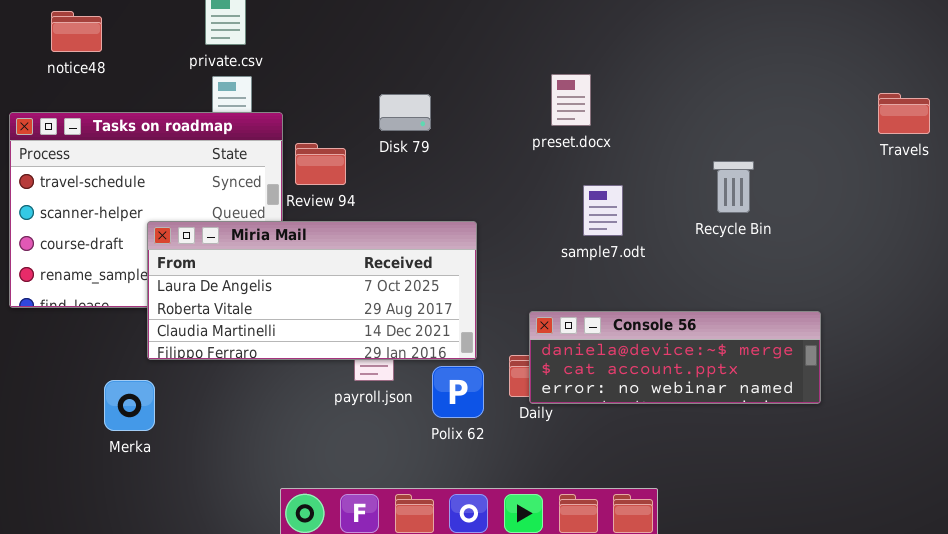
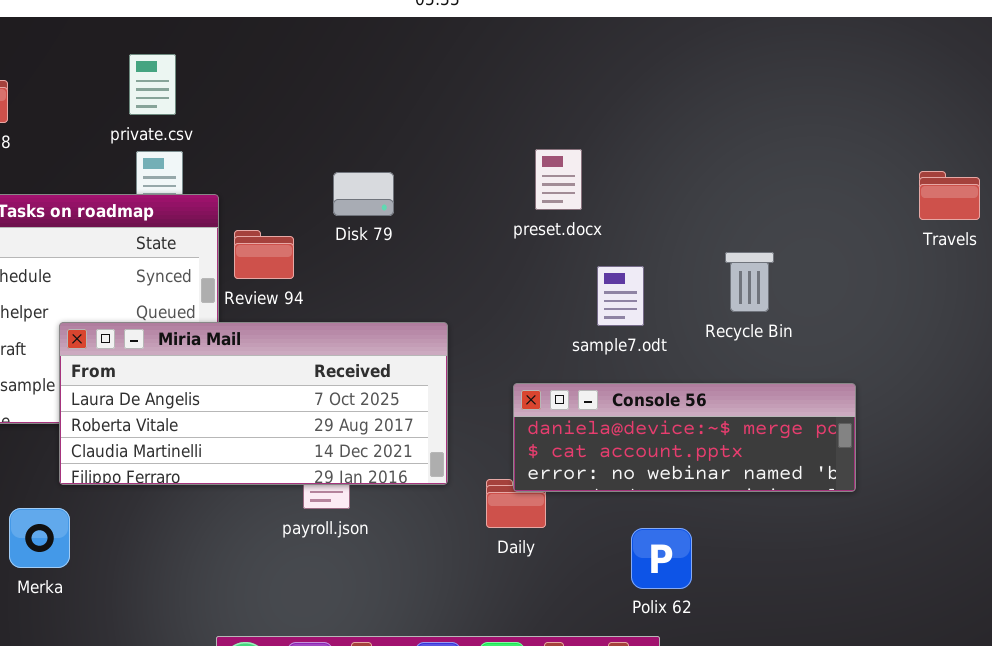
sample7.odt: [583,185,623,236] -> [597,266,644,326], moved
Console 56: [529,311,821,404] -> [513,383,856,492], moved
Polix 62: [432,366,484,418] -> [631,528,692,589], moved

